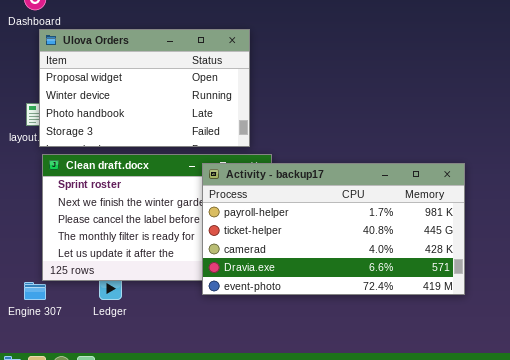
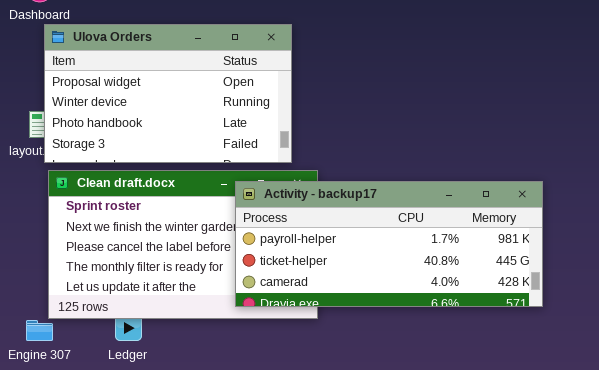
Activity - backup17: [202,163,465,295] -> [235,181,543,307], resized

